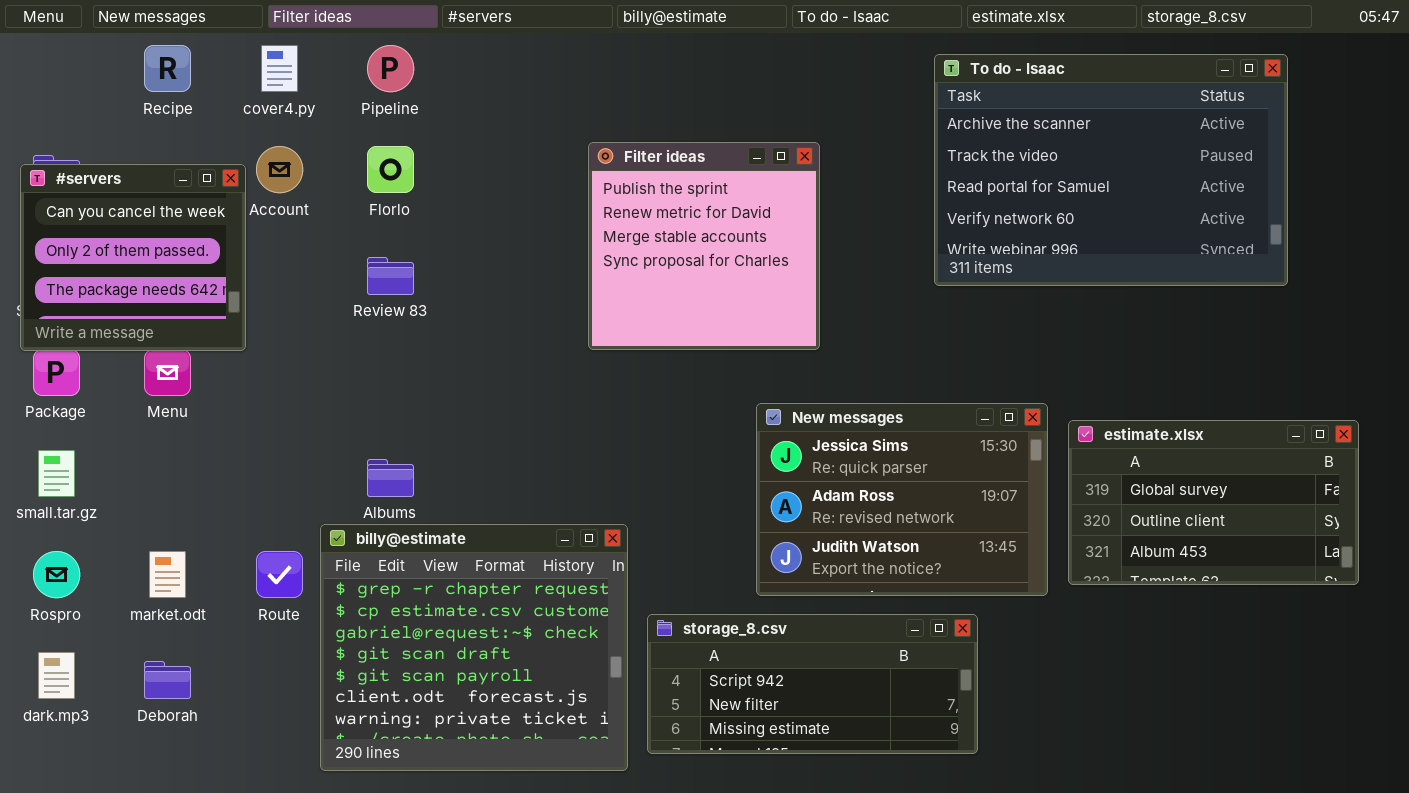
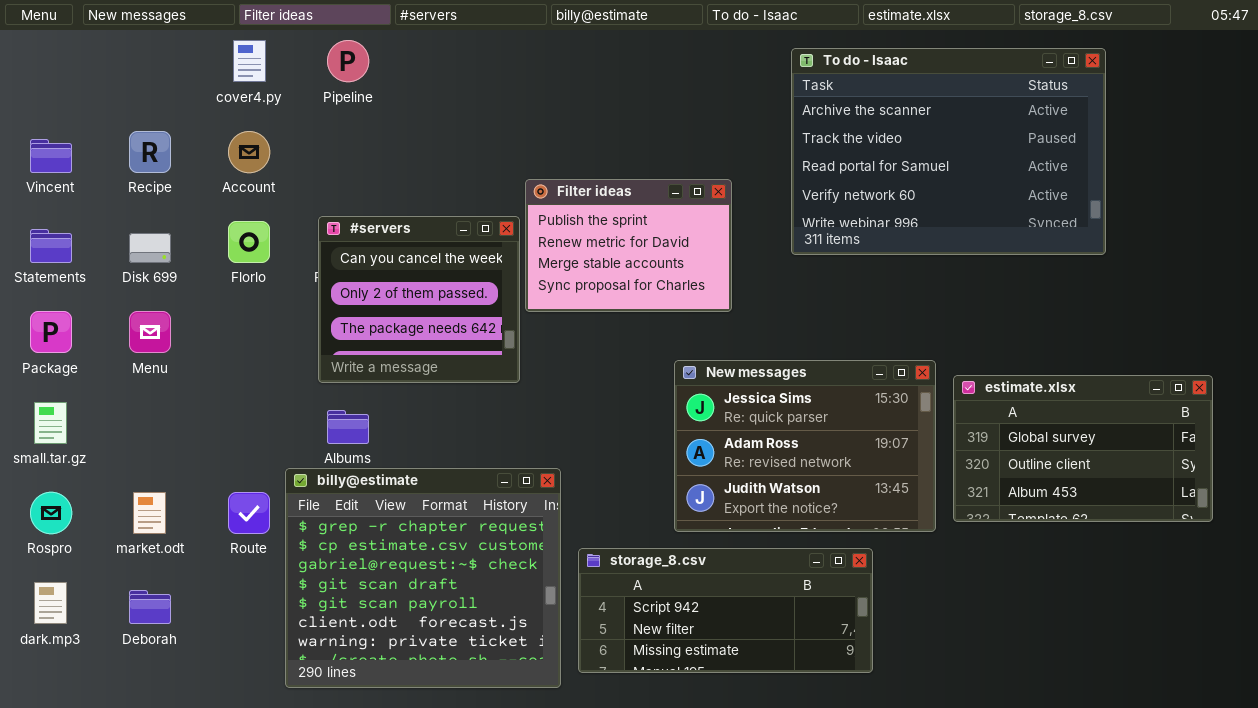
Recipe: [144,45,191,92] -> [129,131,171,173], moved
To do - Isaac: [934,54,1288,286] -> [791,48,1106,255], moved
Filter ideas: [588,142,820,350] -> [525,179,732,312], resized
Florlo: [367,146,414,193] -> [228,221,270,263], moved
#servers: [20,164,246,351] -> [318,216,520,383], moved

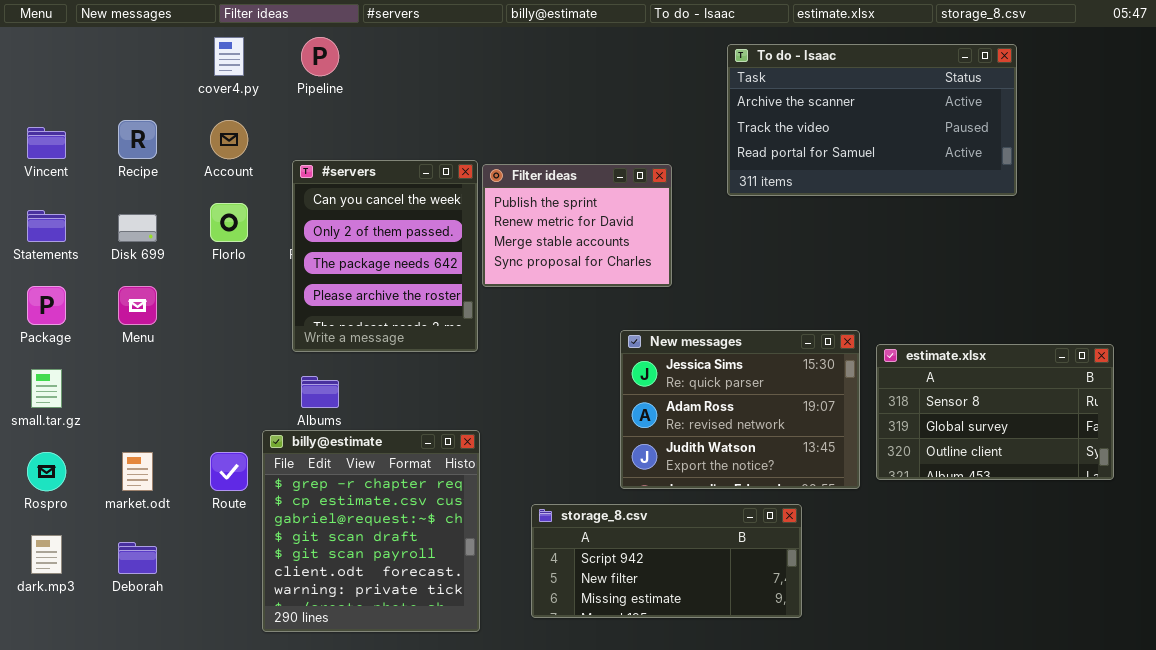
To do - Isaac: [791,48,1106,255] -> [727,44,1017,196], resized
#servers: [318,216,520,383] -> [292,160,478,352], resized
estimate.xlsx: [953,375,1213,522] -> [876,344,1114,480], scrolled up 1 row
billy@estimate: [285,468,561,688] -> [262,430,480,632], resized

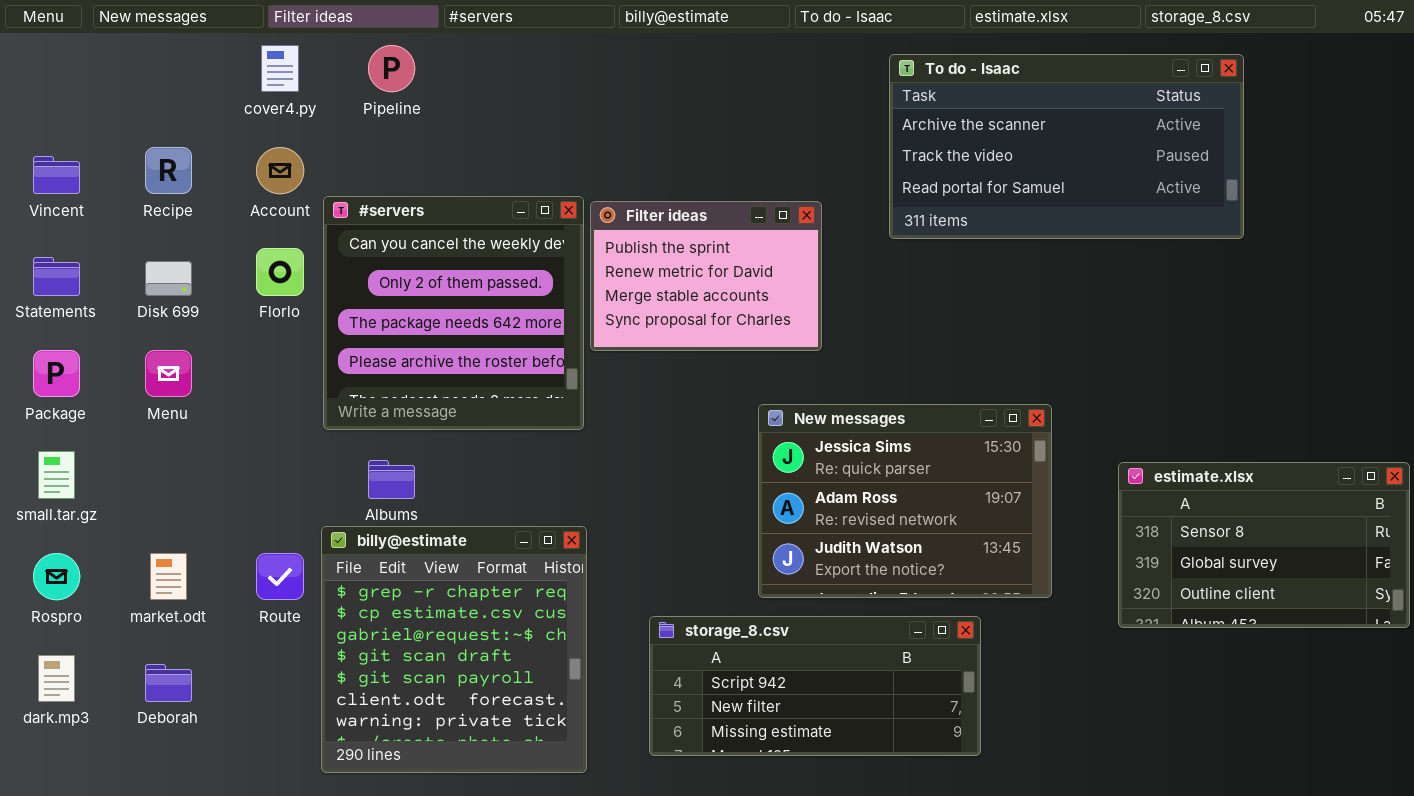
#servers: [292,160,478,352] -> [323,196,584,430], resized
estimate.xlsx: [876,344,1114,480] -> [1118,462,1410,628], moved

